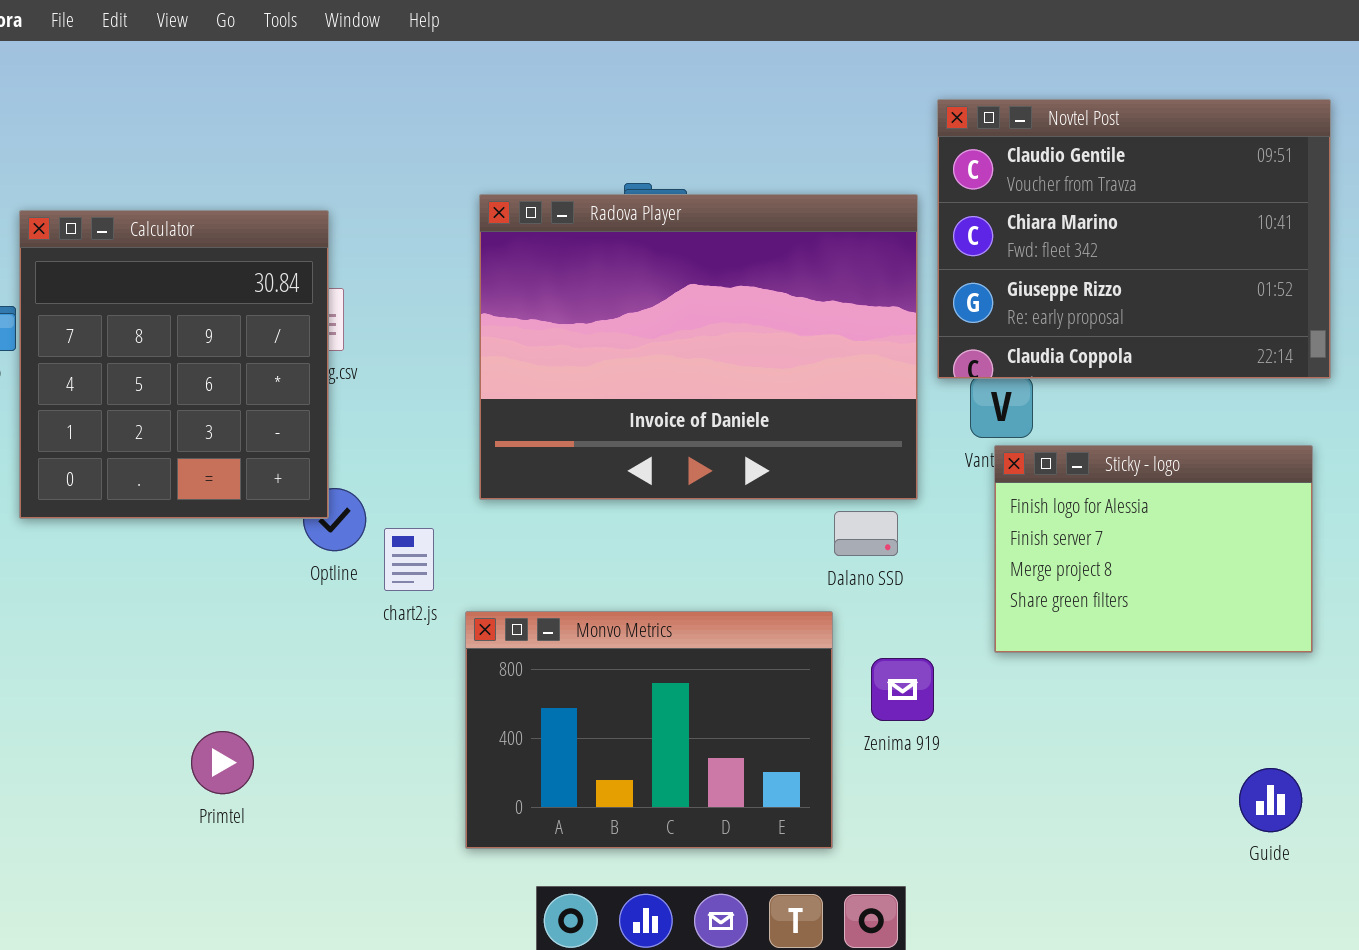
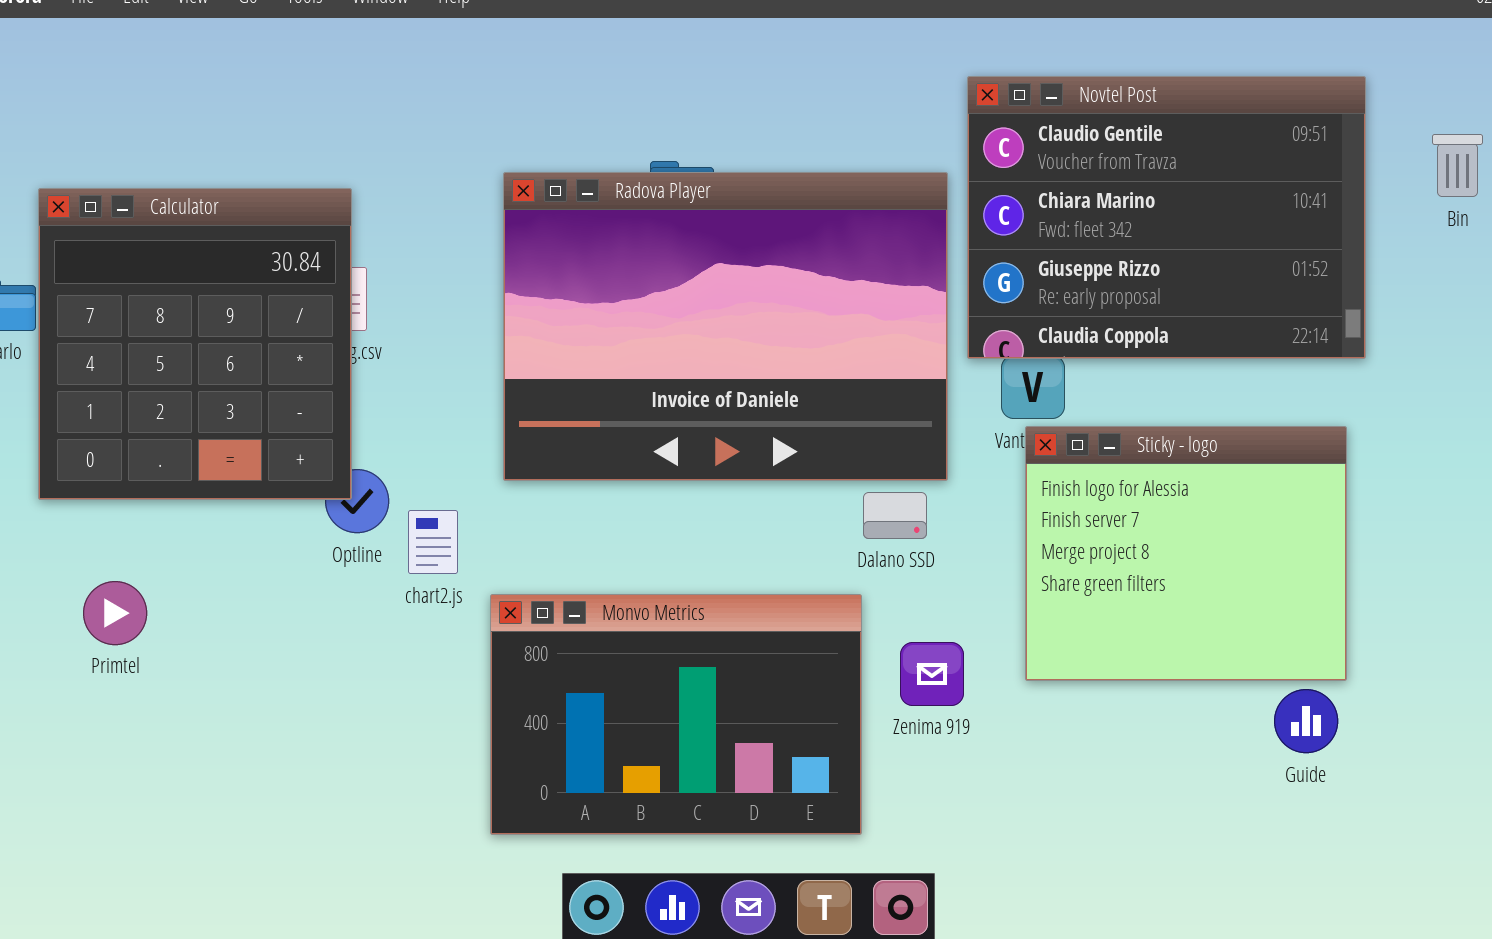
Sticky - logo: [994,445,1313,653] -> [1025,426,1347,681], resized
Primtel: [191,731,254,794] -> [83,581,147,645], moved
Guide: [1239,768,1302,832] -> [1274,689,1338,753], moved

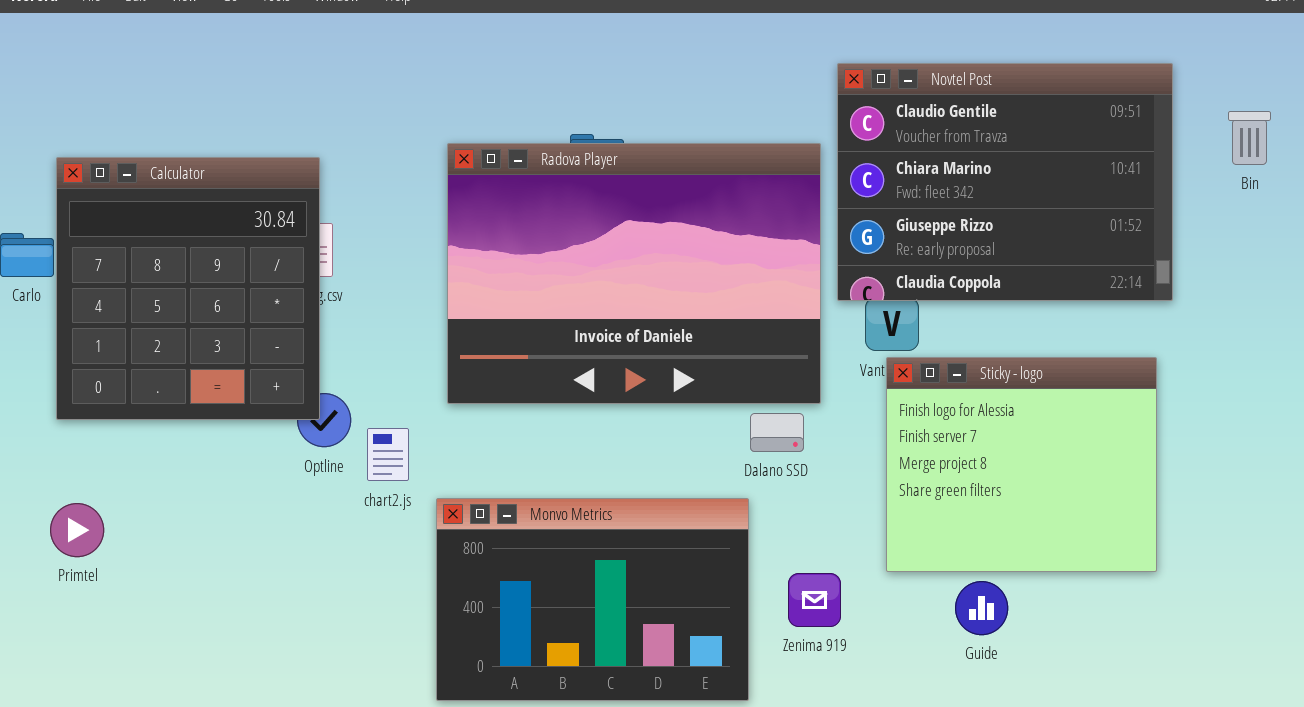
Primtel: [83,581,147,645] -> [50,503,104,557], moved
Zenima 919: [900,642,964,706] -> [788,573,841,627], moved
Guide: [1274,689,1338,753] -> [955,581,1008,635], moved

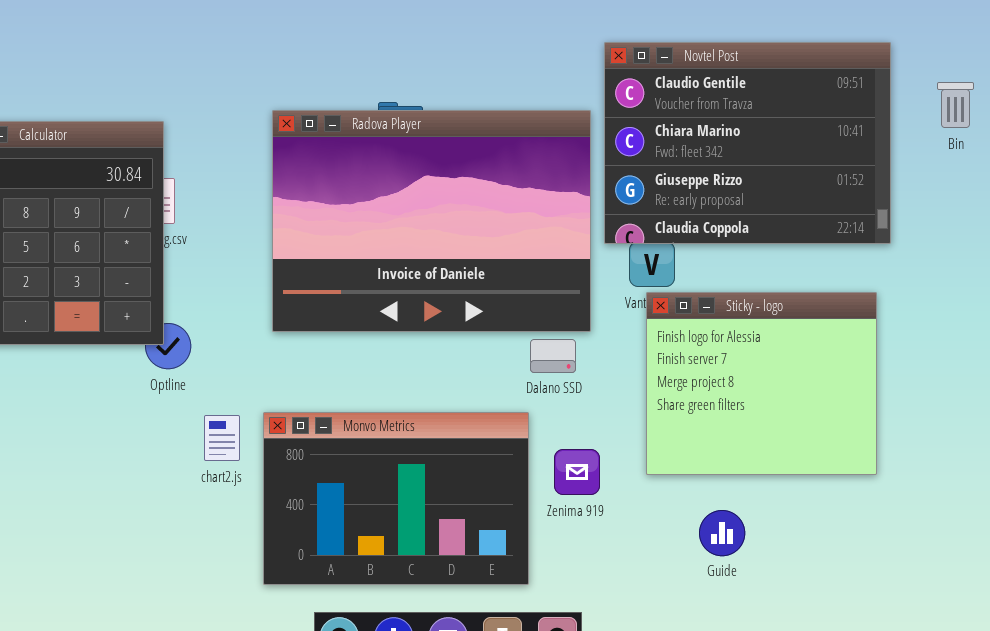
chart2.js: [367,428,409,481] -> [204,415,240,461], moved
Zenima 919: [788,573,841,627] -> [554,449,600,495], moved
Guide: [955,581,1008,635] -> [699,510,745,556], moved

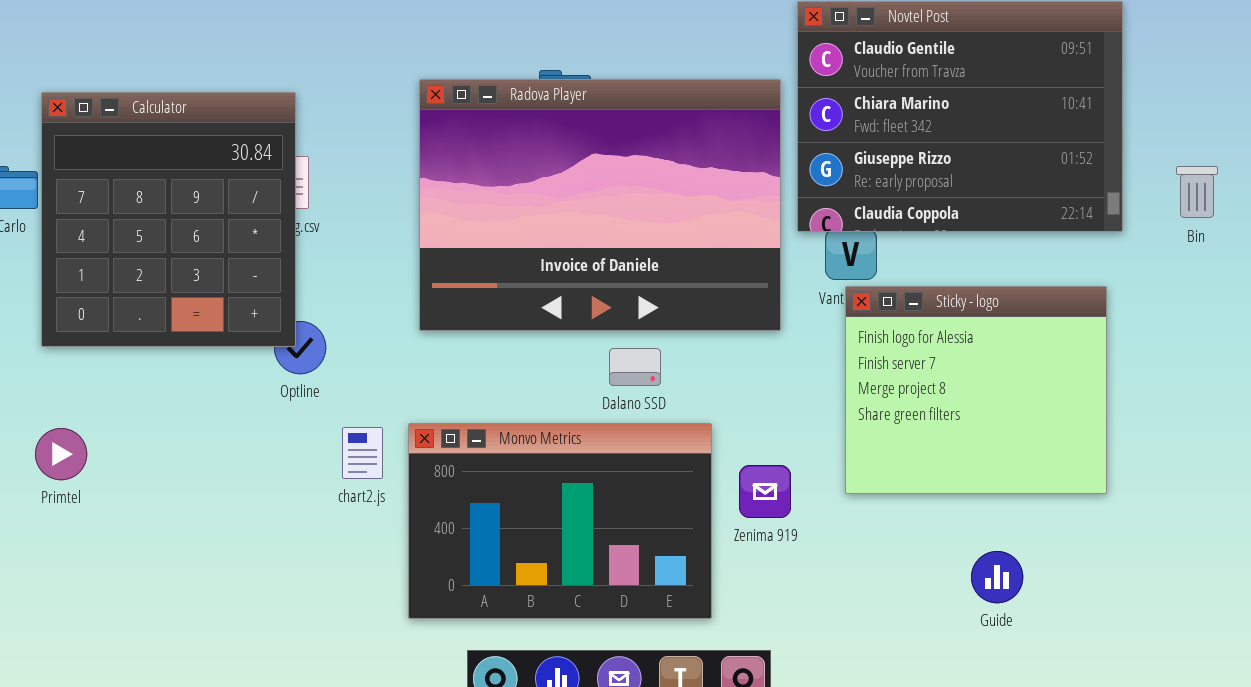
Bin: [937,82,974,128] -> [1176,166,1218,218], moved
Dalano SSD: [530,339,576,373] -> [609,348,661,386], moved
Guide: [699,510,745,556] -> [971,551,1023,603], moved

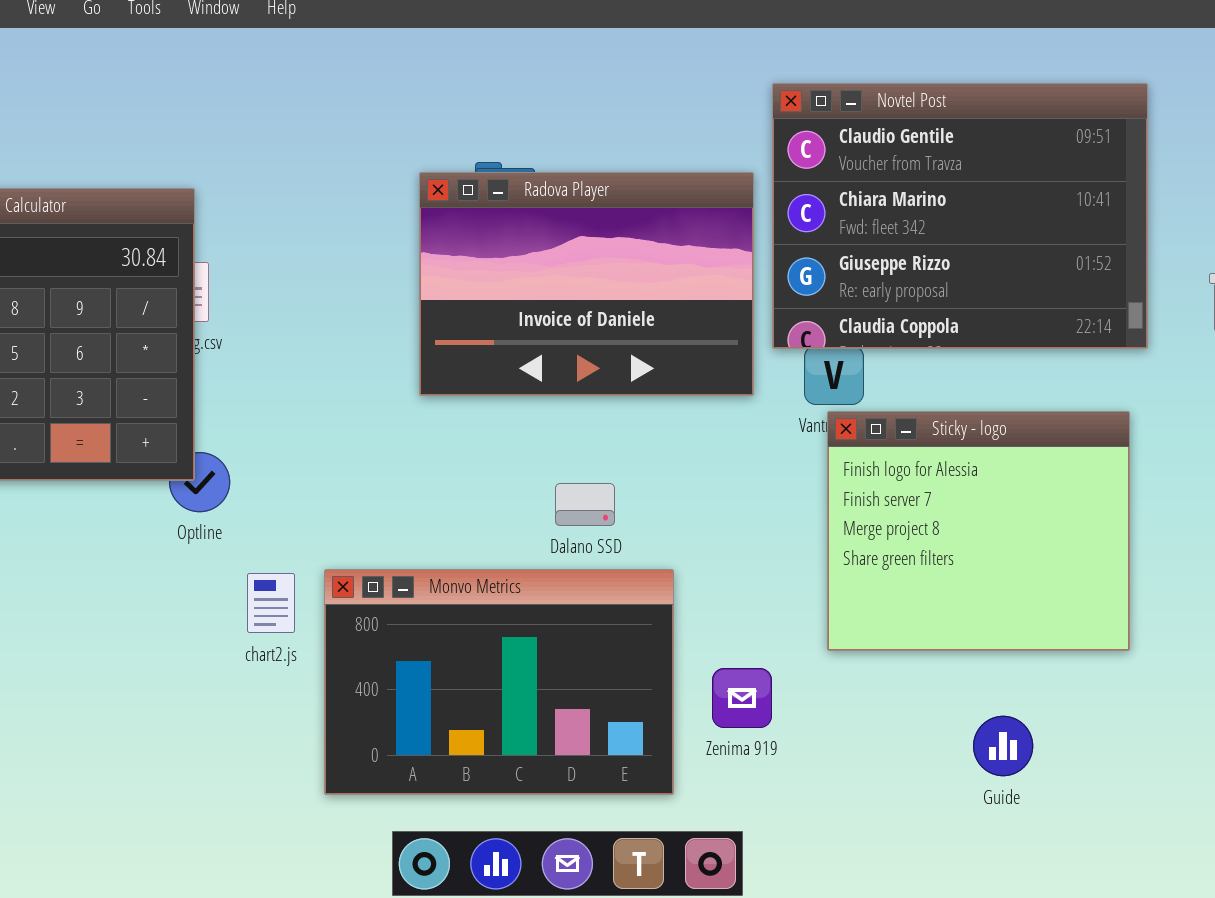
Radova Player: [419,79,781,331] -> [419,172,754,396], resized
Zenima 919: [739,465,791,518] -> [712,668,772,728], moved

